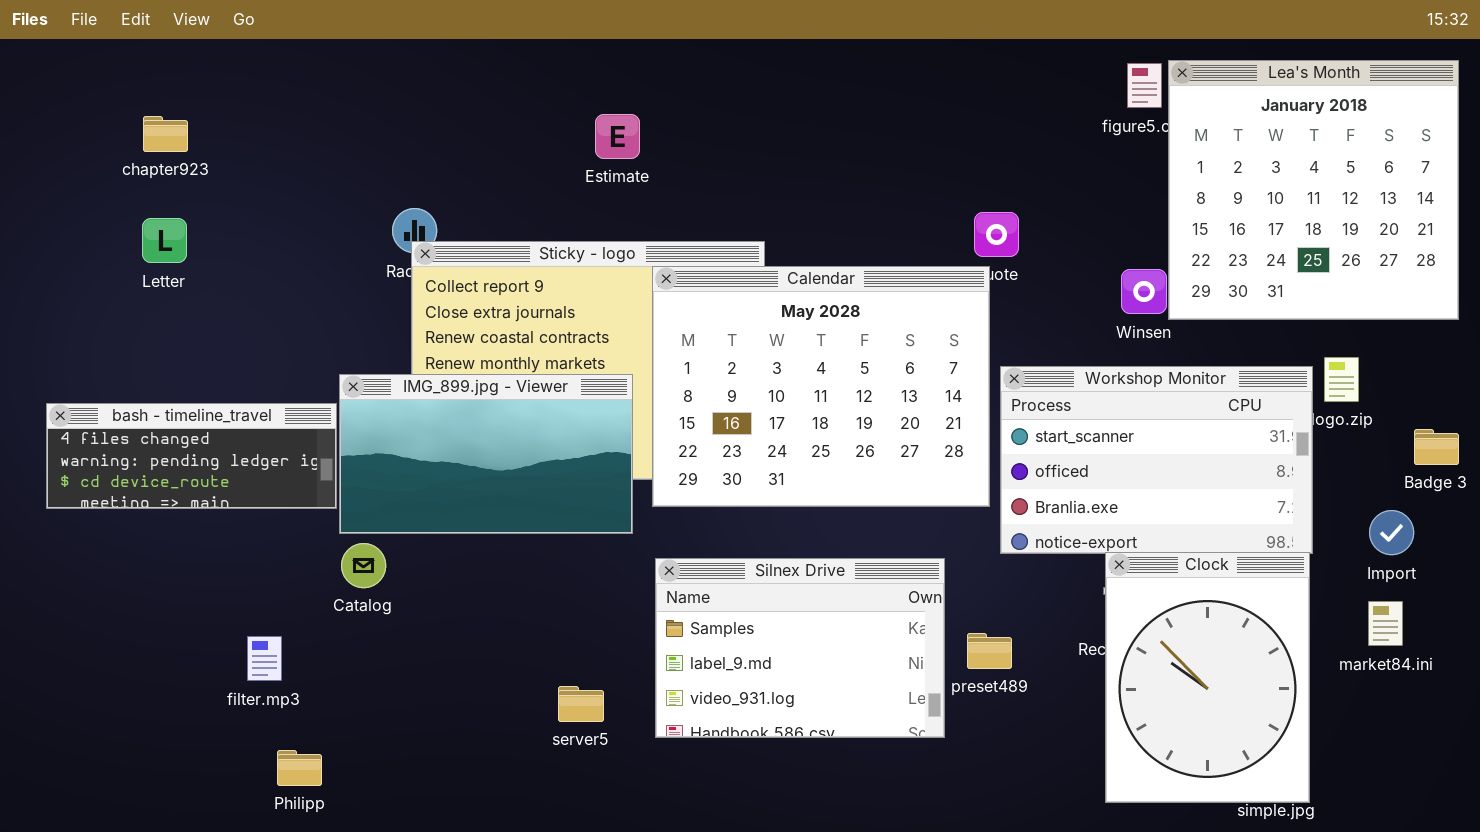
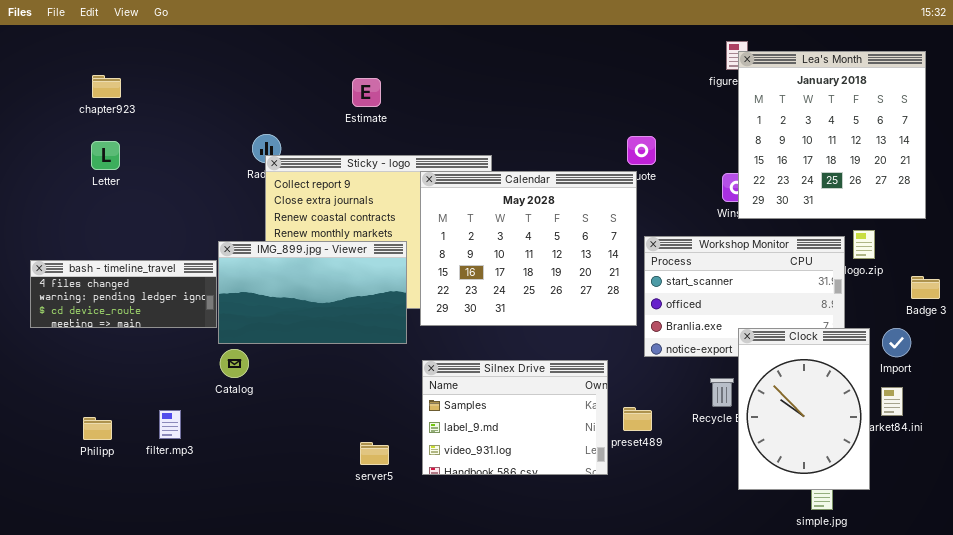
Lea's Month: [1168,60,1459,320] -> [738,51,926,219], moved
Estimate: [595,114,640,159] -> [352,78,381,107], moved
Clock: [1105,552,1310,803] -> [738,328,870,490], moved
Philipp: [277,750,322,786] -> [83,417,112,440], moved

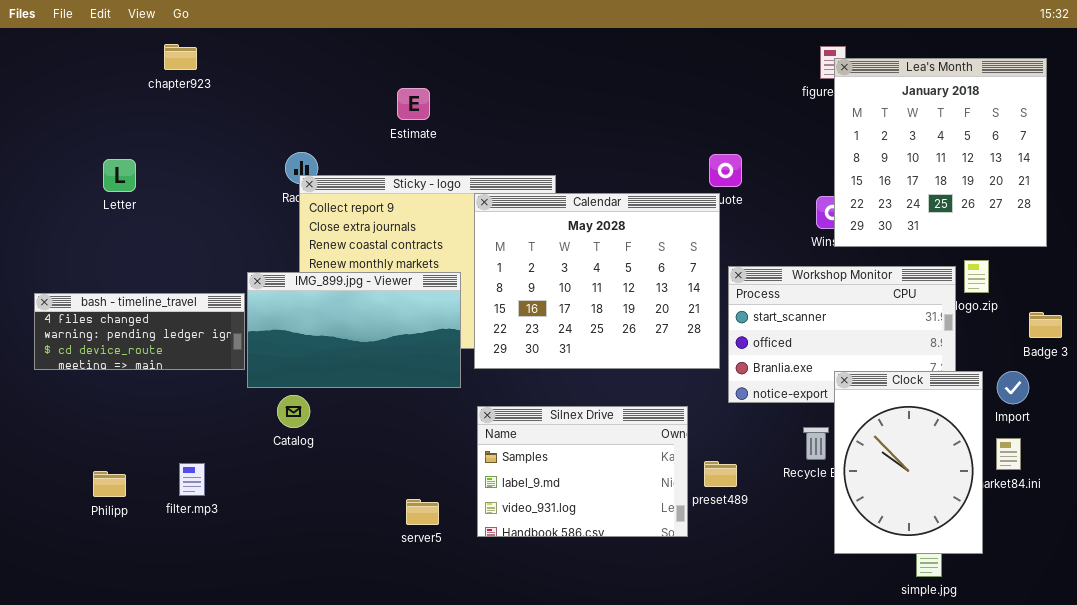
chapter923: [92,75,121,98] -> [164,44,197,70], moved
Catalog: [220,349,249,378] -> [277,395,310,428], moved

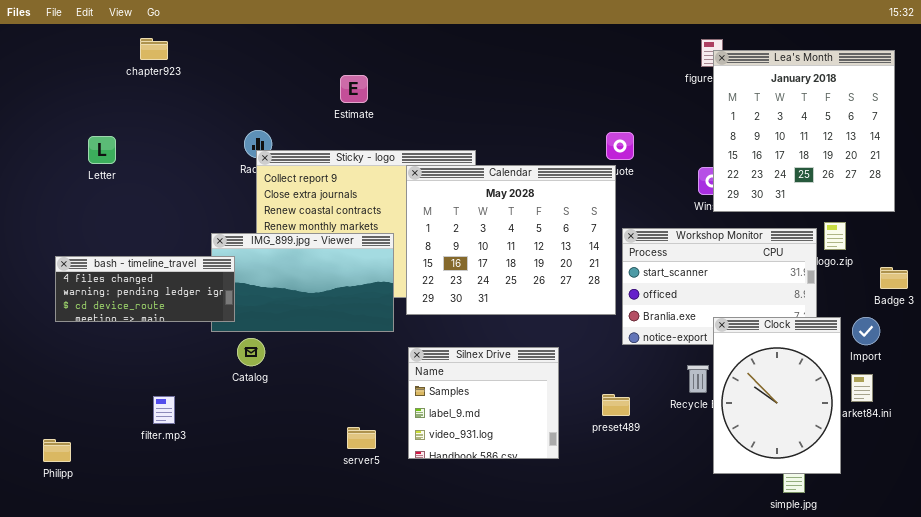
bash - timeline_travel: [34,293,245,370] -> [55,256,235,322], moved
Silnex Drive: [477,406,688,537] -> [408,347,559,459], resized
Philipp: [93,471,126,497] -> [43,439,71,462], moved

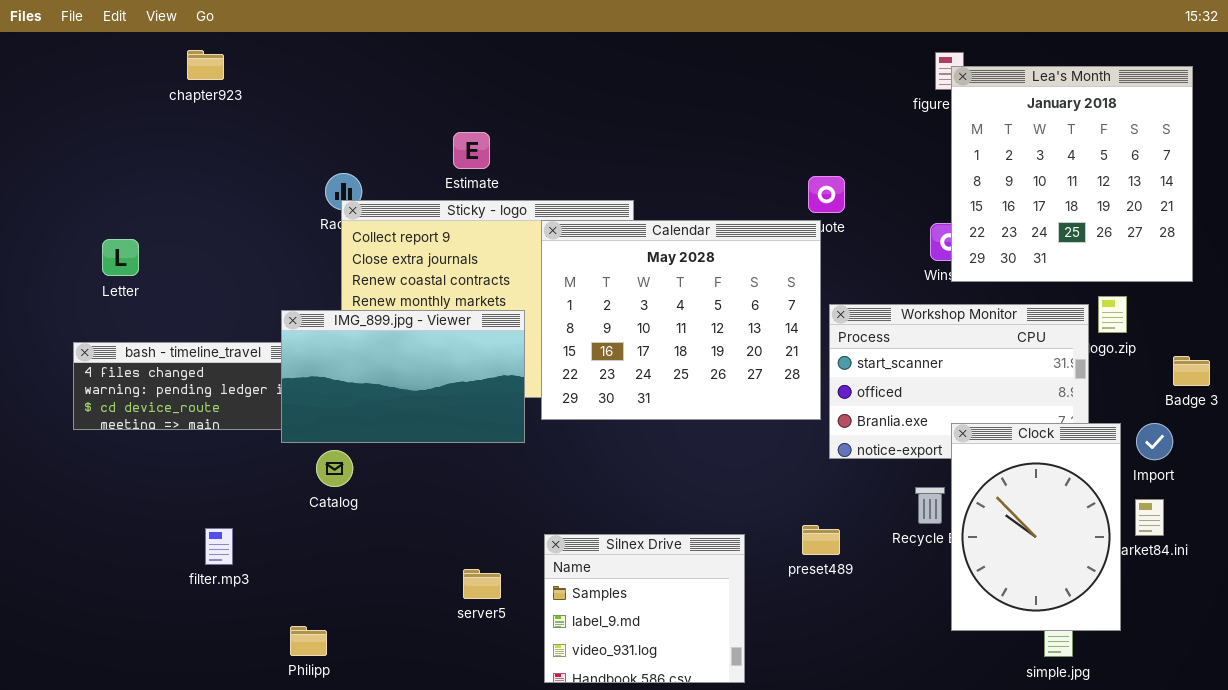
Estimate: [340,75,368,103] -> [453,132,490,169], moved
Letter: [88,136,116,164] -> [102,239,139,276], moved
IMG_899.jpg - Viewer: [211,233,394,332] -> [281,310,525,443], raised
Silnex Drive: [408,347,559,459] -> [544,534,745,683], moved
Philipp: [43,439,71,462] -> [290,626,327,656], moved

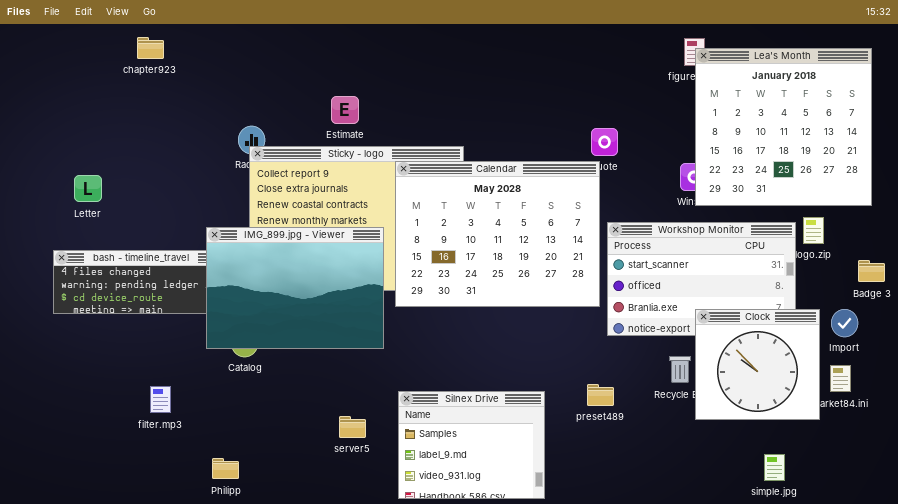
IMG_899.jpg - Viewer: [281,310,525,443] -> [206,227,384,349], resized
Clock: [951,423,1121,631] -> [695,309,820,420], resized

